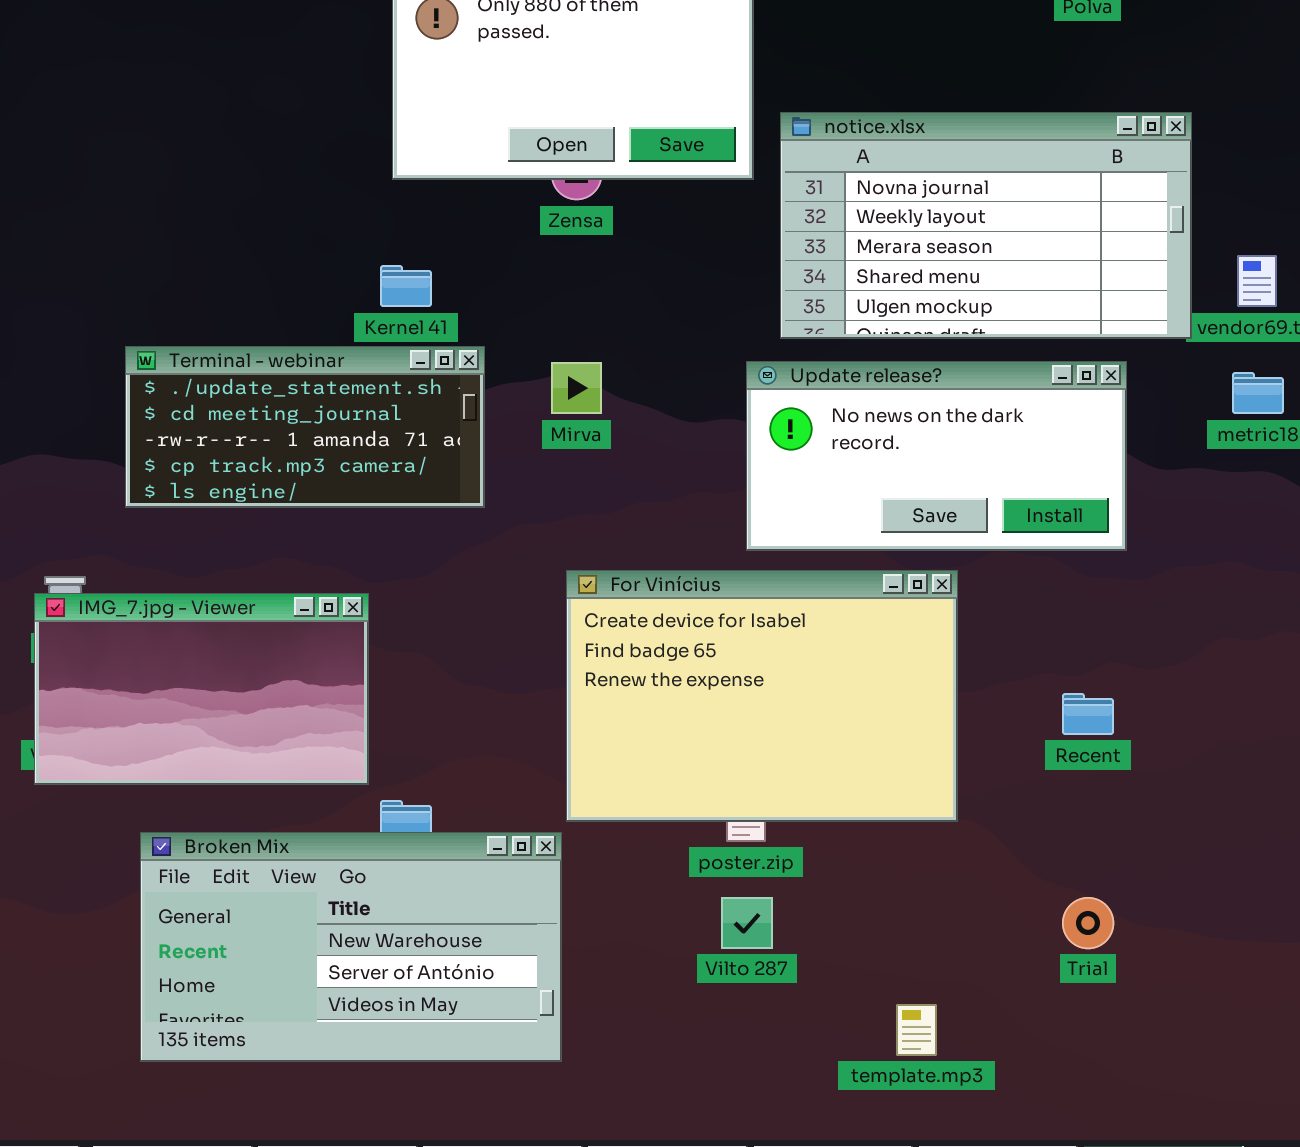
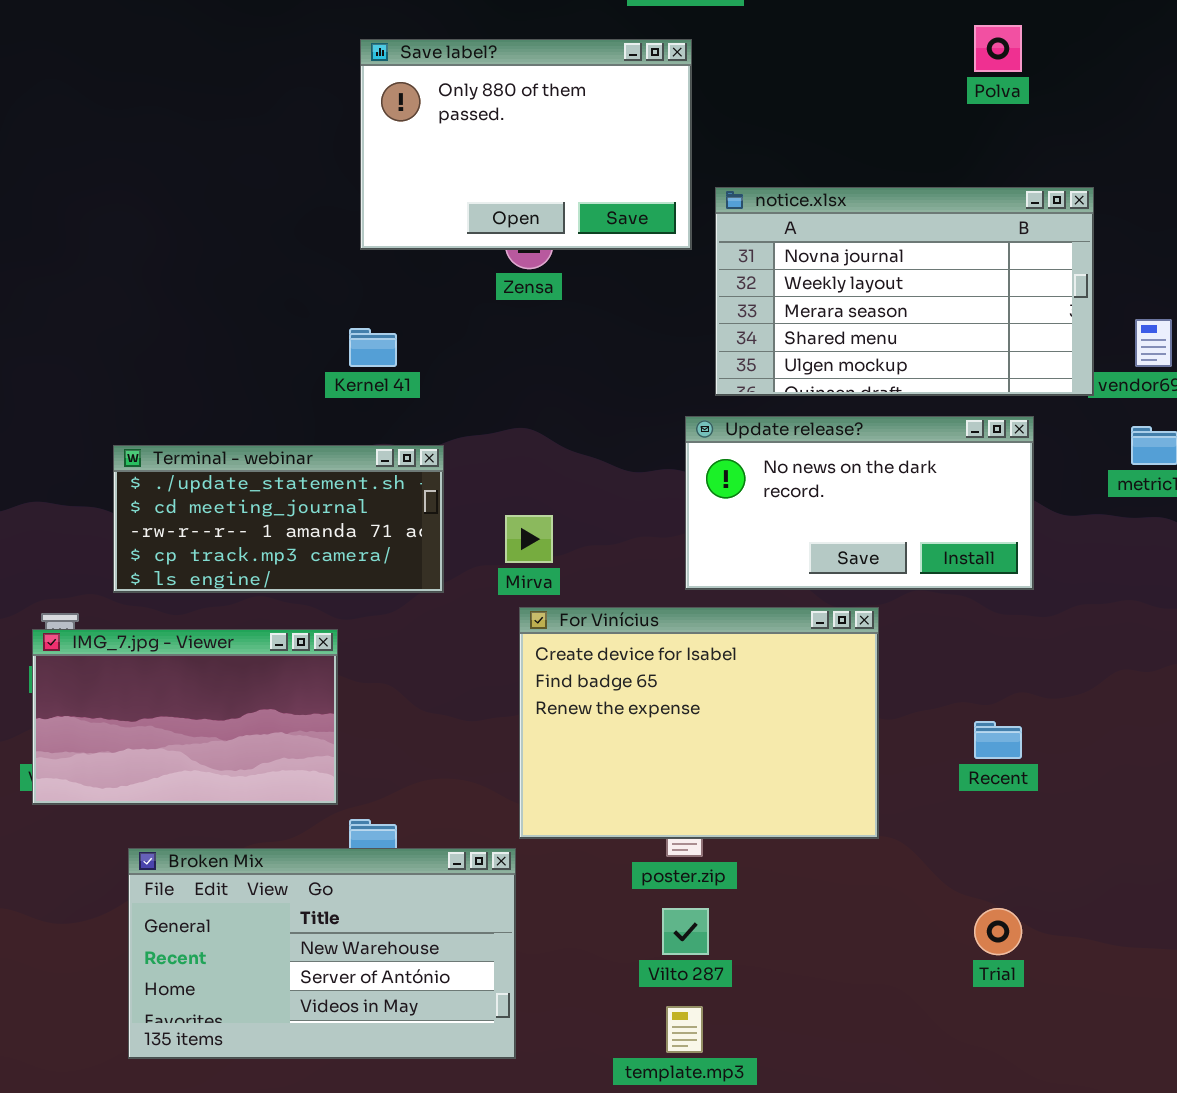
Terminal - webinar: [125,346,485,508] -> [113,445,444,593], moved
Mirva: [551,362,602,414] -> [505,515,553,563], moved
template.mp3: [896,1004,937,1056] -> [666,1006,703,1053], moved

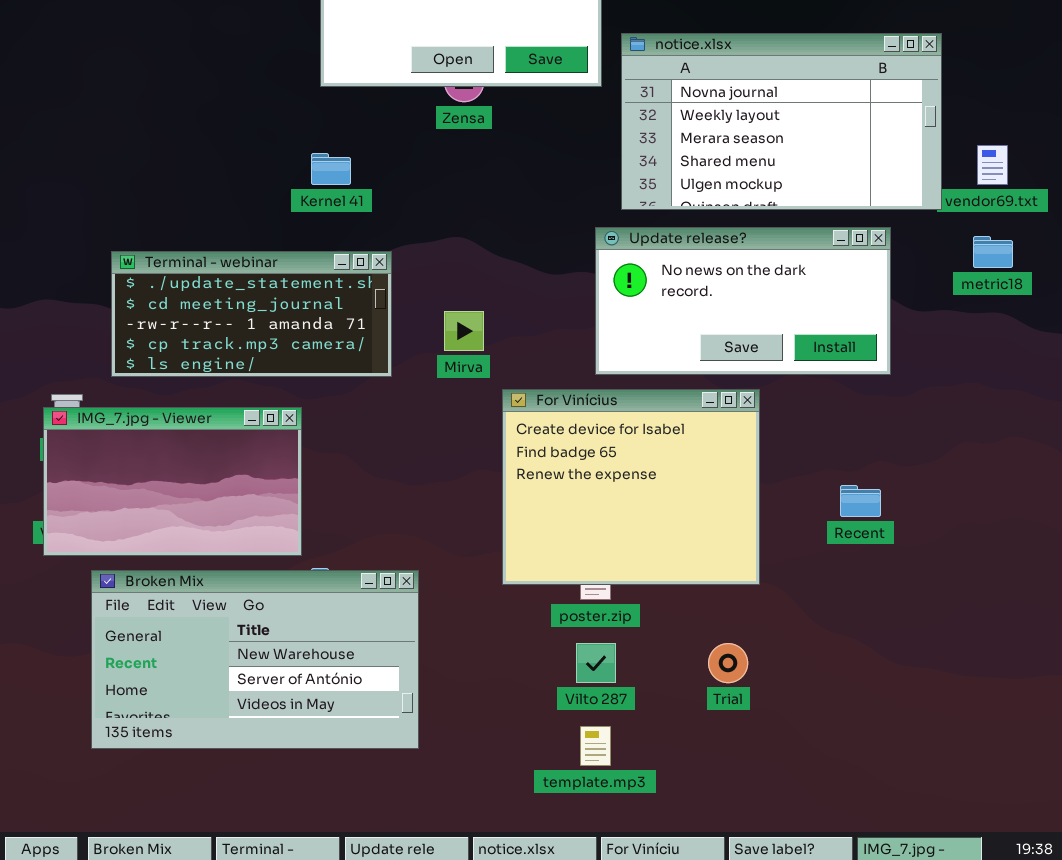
For Vinícius: [519,607,879,839] -> [502,389,760,585], resized
Broken Mix: [128,848,516,1059] -> [91,570,419,749], moved
Trial: [974,908,1022,955] -> [708,643,748,683], moved

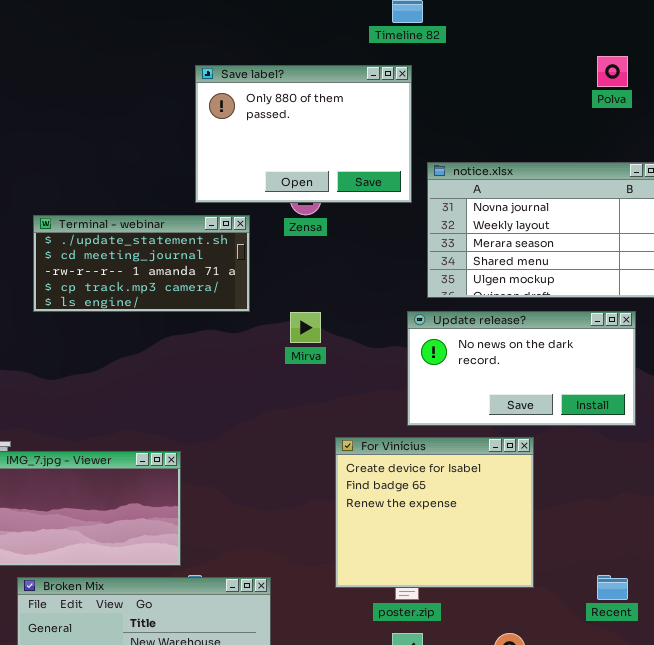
Terminal - webinar: [111,251,392,377] -> [33,215,250,312], moved
Mirva: [444,311,484,351] -> [290,312,321,343], moved
Recent: [840,485,881,517] -> [597,575,628,600], moved

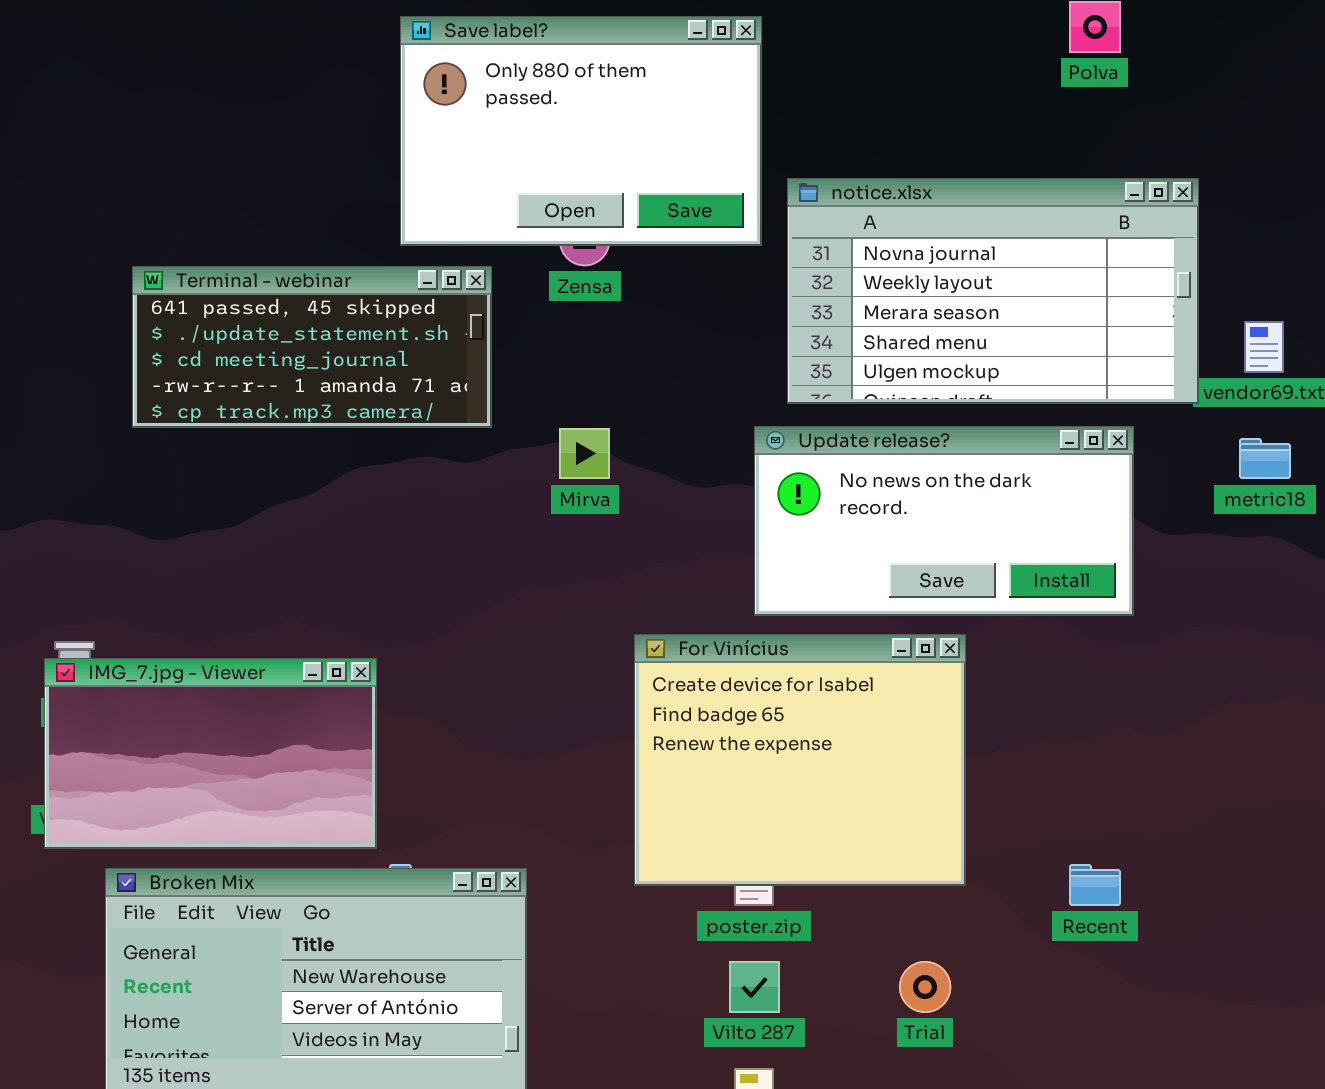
Terminal - webinar: [33,215,250,312] -> [132,266,492,428], scrolled up 1 row

